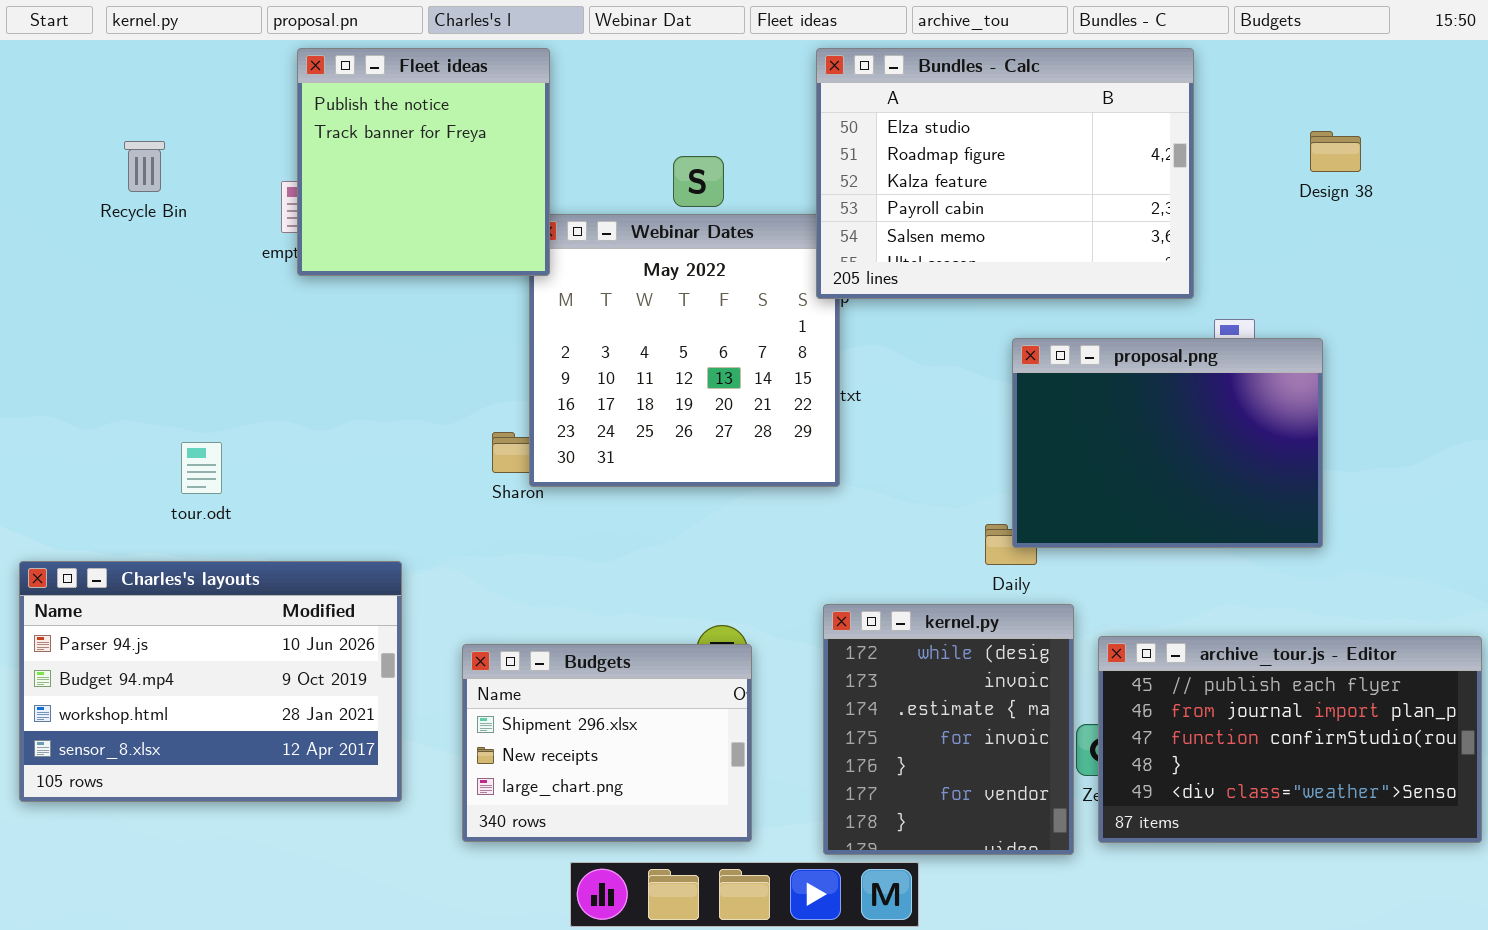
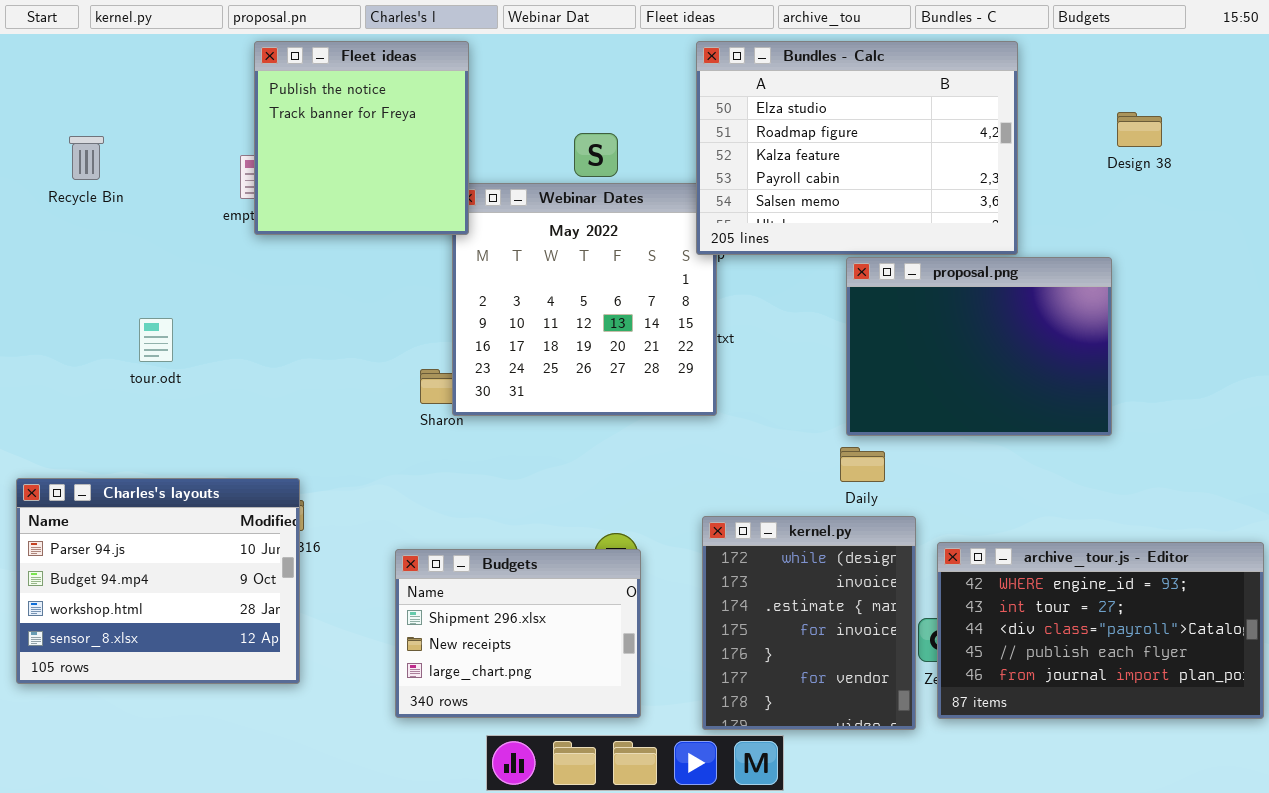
Recycle Bin: [124,141,165,192] -> [69,136,104,180], moved
proposal.png: [1012,338,1323,548] -> [846,257,1112,436], moved
tour.odt: [181,442,222,494] -> [139,318,173,362], moved
Charles's layouts: [19,561,402,802] -> [16,478,300,684], resized
archive_tour.js - Editor: [1098,636,1482,843] -> [937,542,1264,719], scrolled up 3 rows

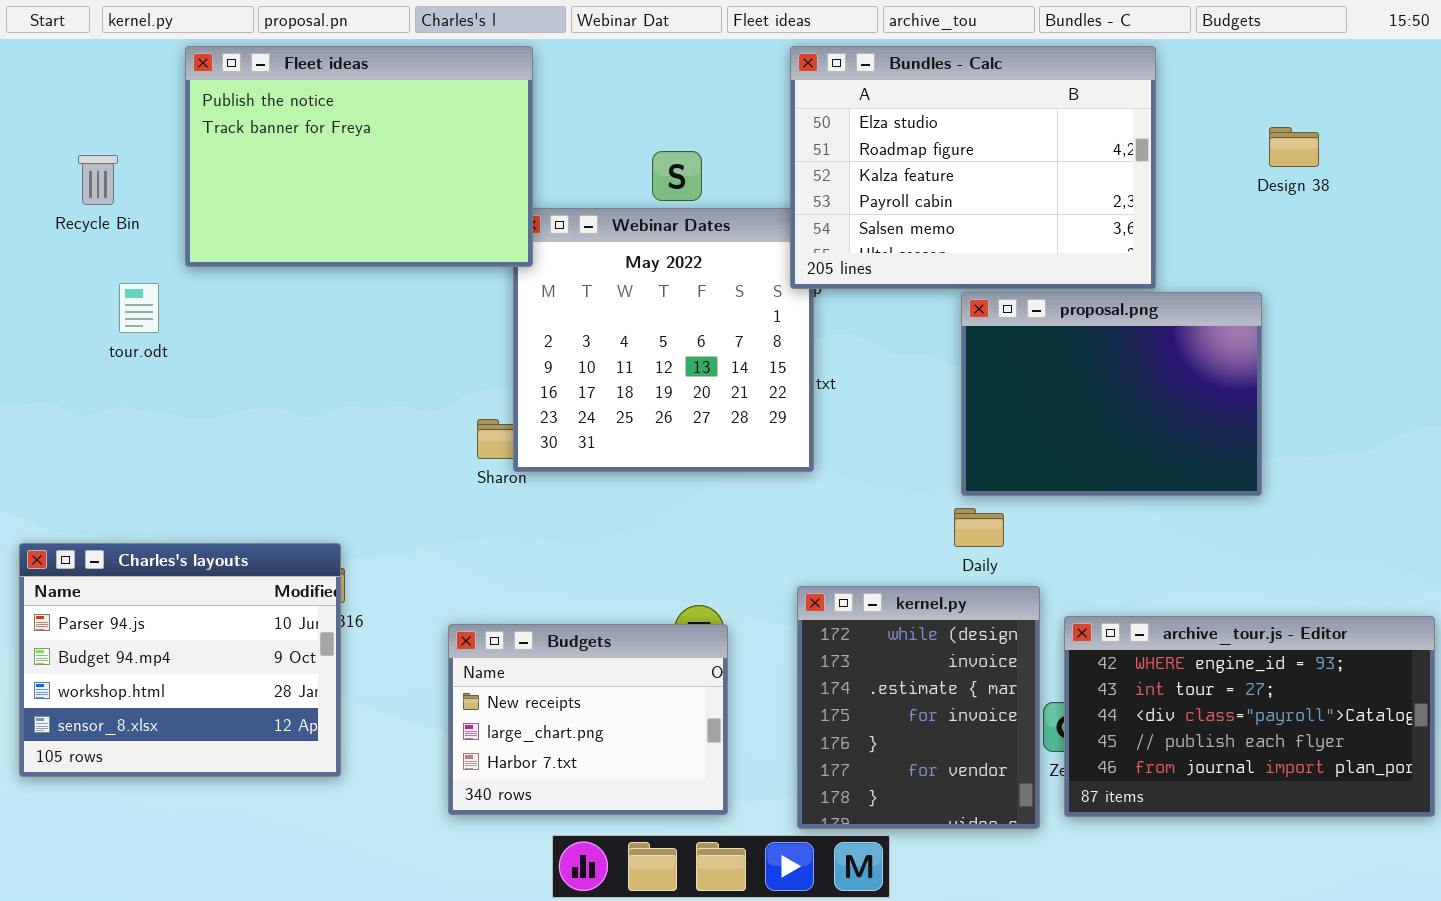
Fleet ideas: [254,41,469,235] -> [185,46,533,267], resized
tour.odt: [139,318,173,362] -> [119,283,159,333], moved
Budgets: [395,549,641,718] -> [448,624,728,815], scrolled down 1 row

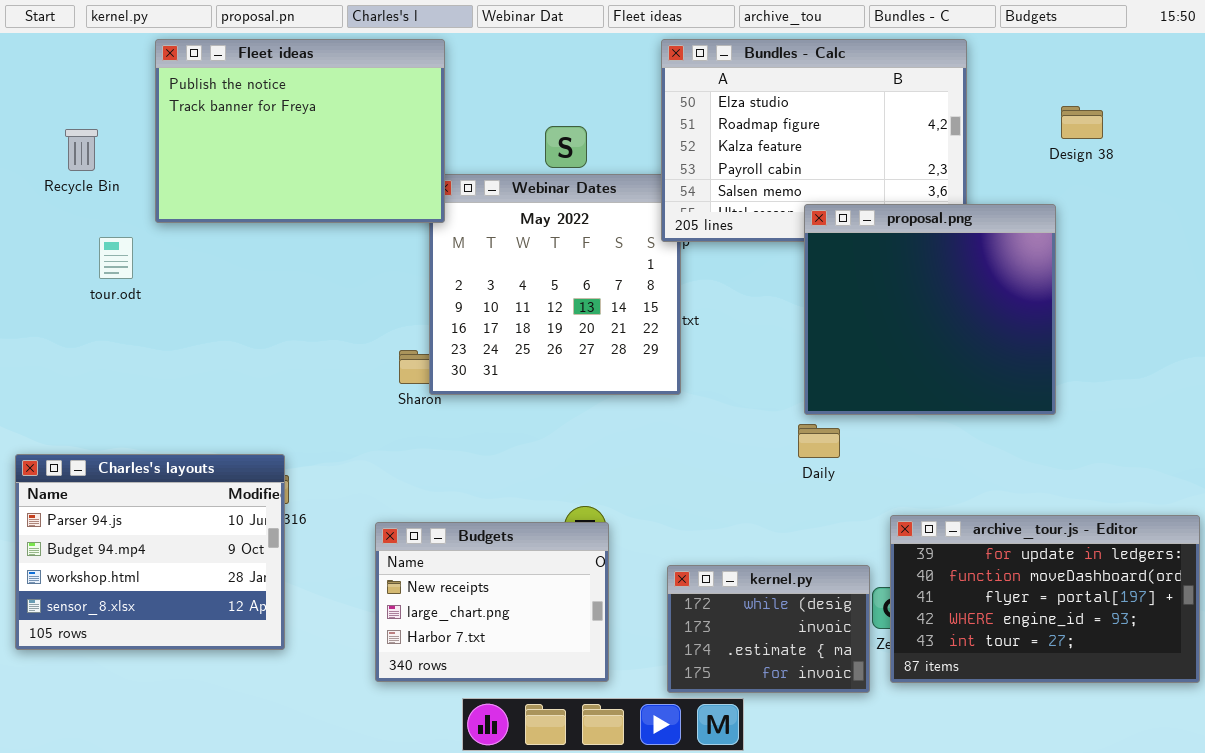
proposal.png: [961,292,1262,496] -> [804,204,1056,415], resized
kernel.py: [797,586,1040,829] -> [667,565,870,693], resized
archive_tour.js - Editor: [1064,616,1435,817] -> [890,515,1200,683], scrolled up 3 rows

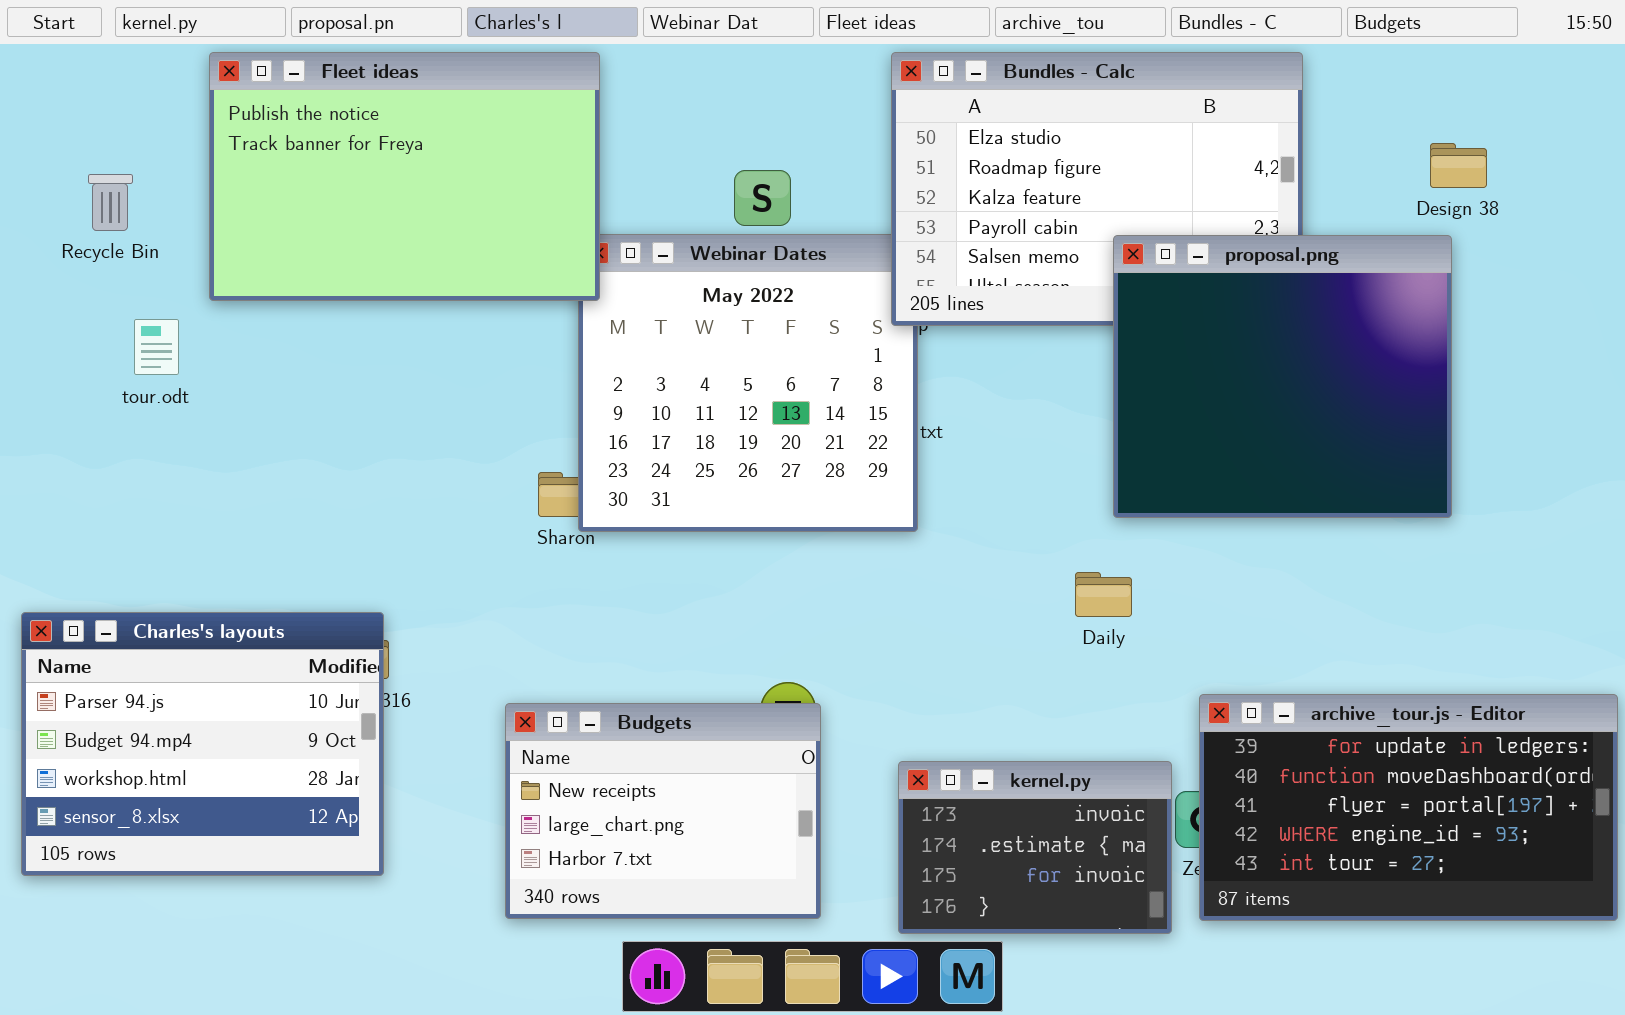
proposal.png: [804,204,1056,415] -> [1113,235,1452,518], moved
kernel.py: [667,565,870,693] -> [898,761,1172,934], scrolled down 1 row

